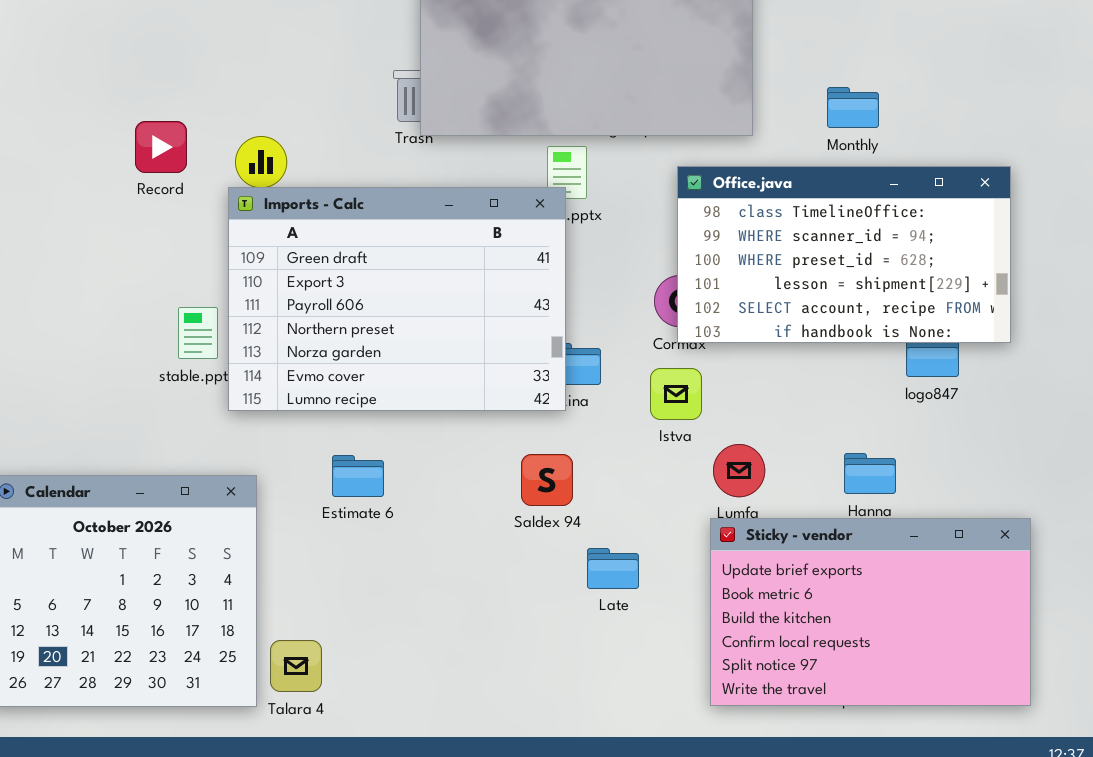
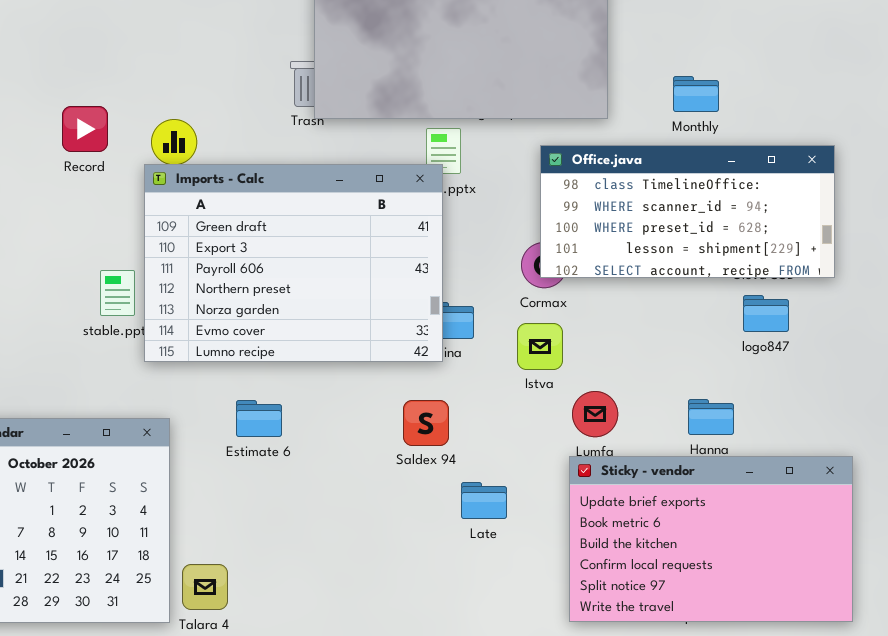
Office.java: [677,166,1011,343] -> [540,145,835,278], resized

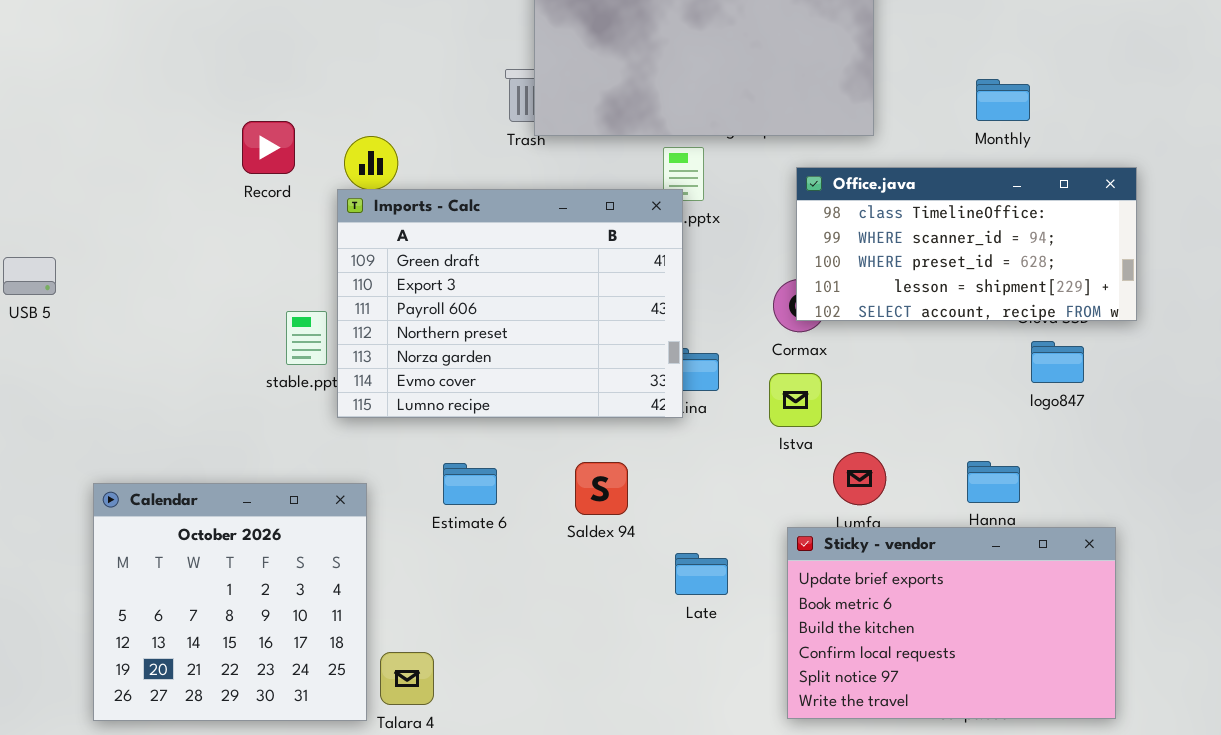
Monthly: [673,76,719,112] -> [976,79,1030,121], moved
Saldex 94: [403,400,449,446] -> [575,462,628,515], moved
Sticky - vendor: [569,456,853,622] -> [787,527,1116,719], moved
Late: [461,482,507,519] -> [675,553,728,595], moved

